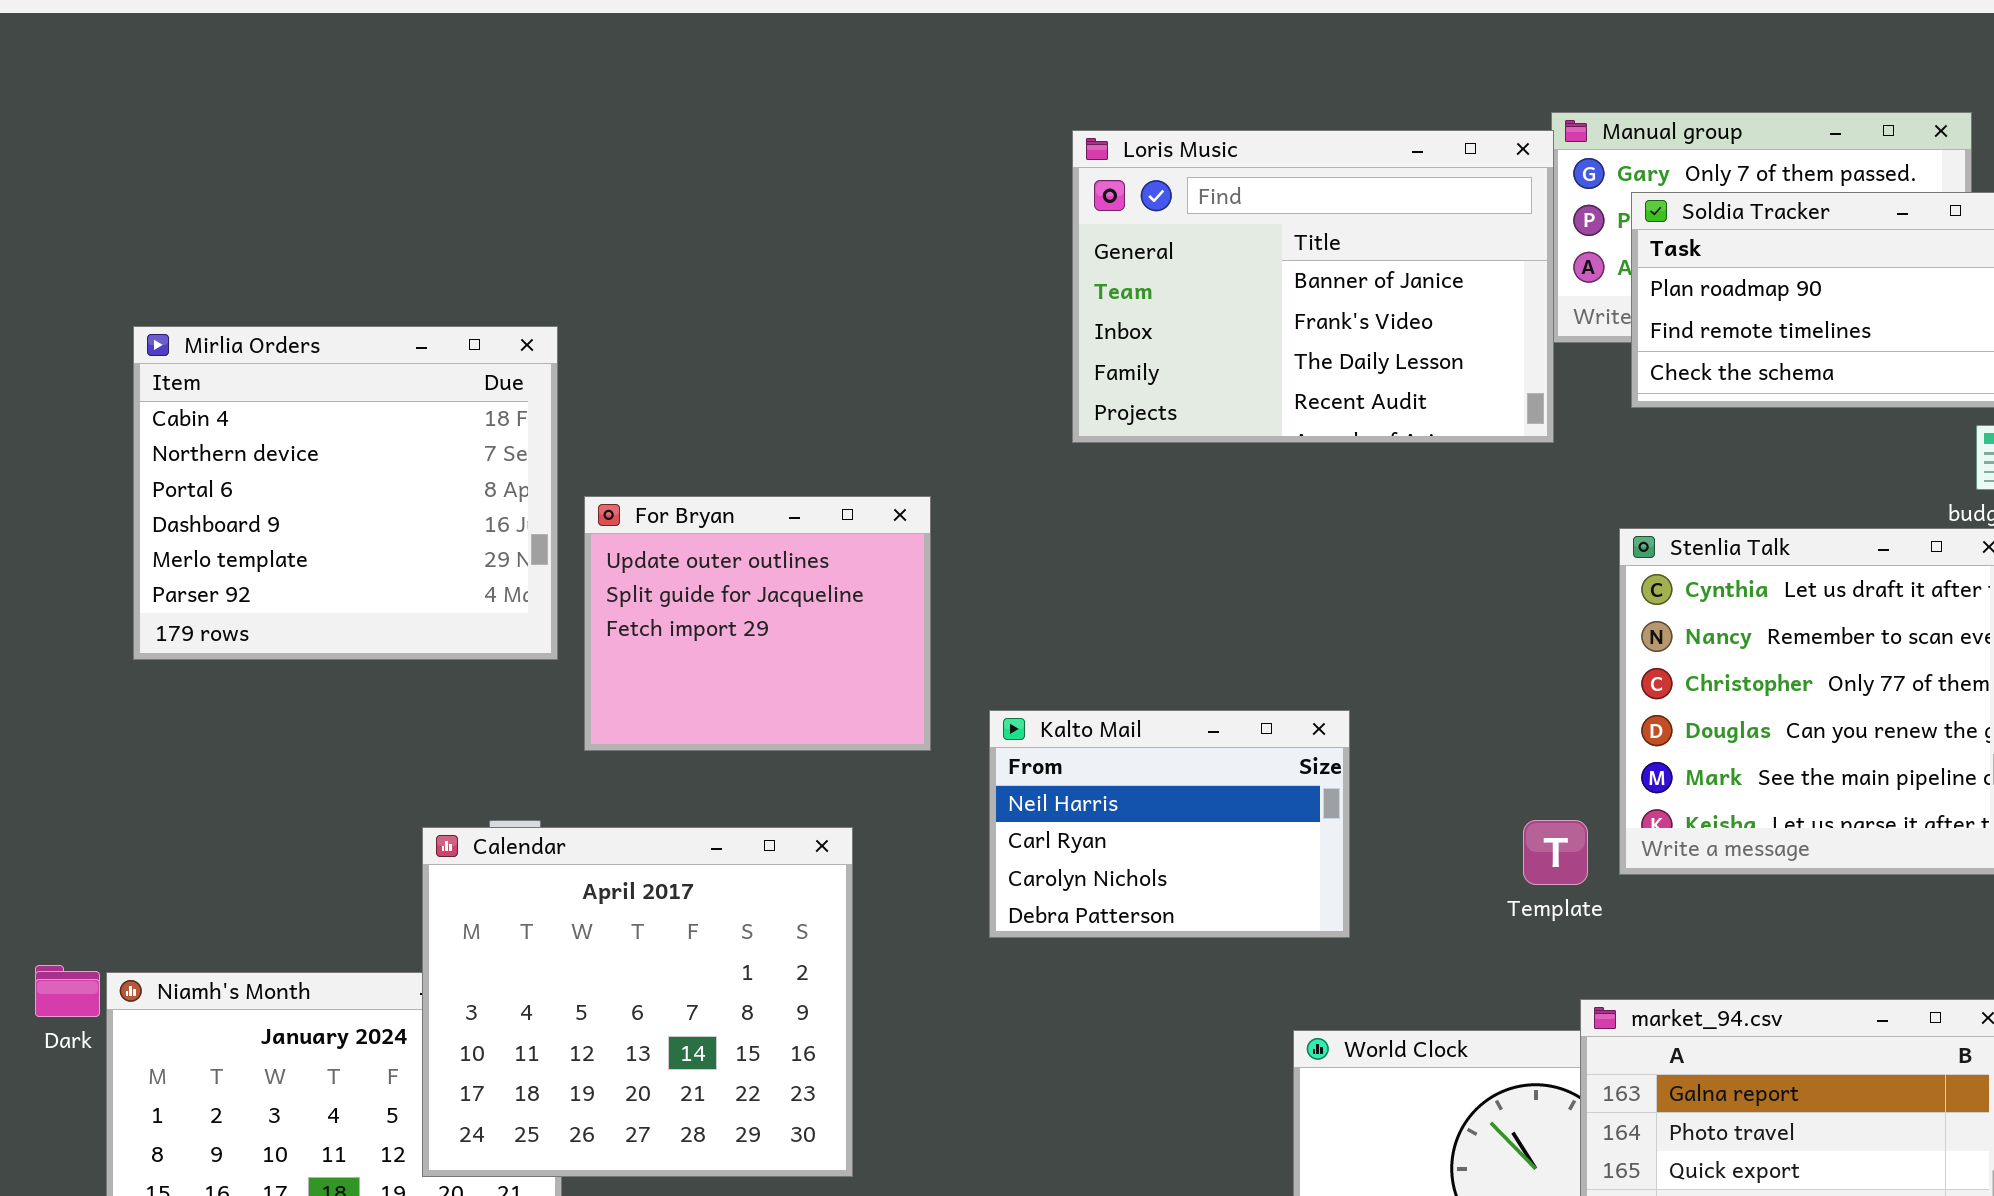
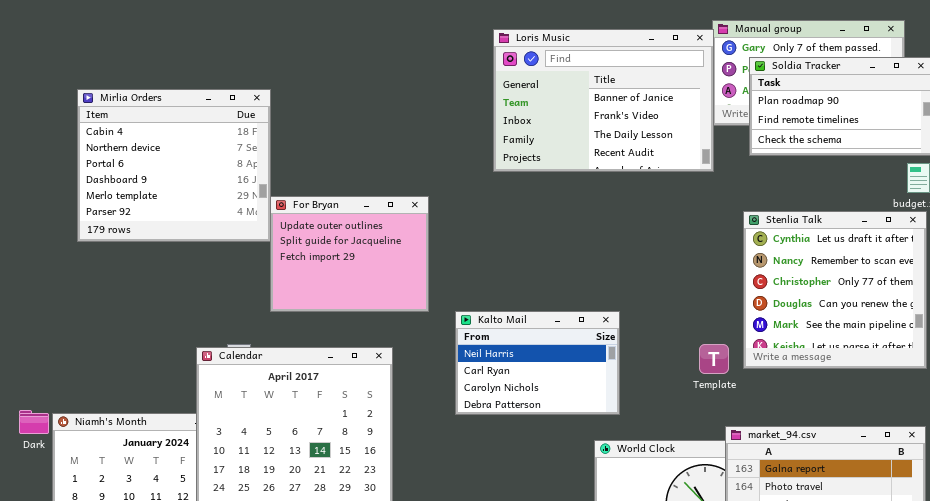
Mirlia Orders: [133,326,558,660] -> [77,89,271,242], moved
Kalto Mail: [989,710,1350,938] -> [455,311,620,415], moved

